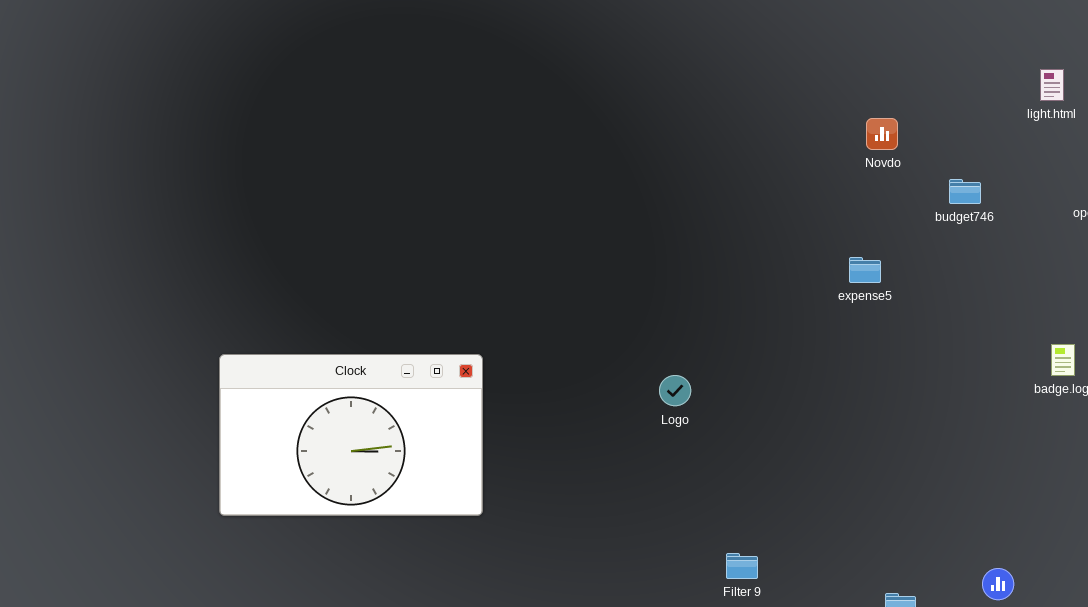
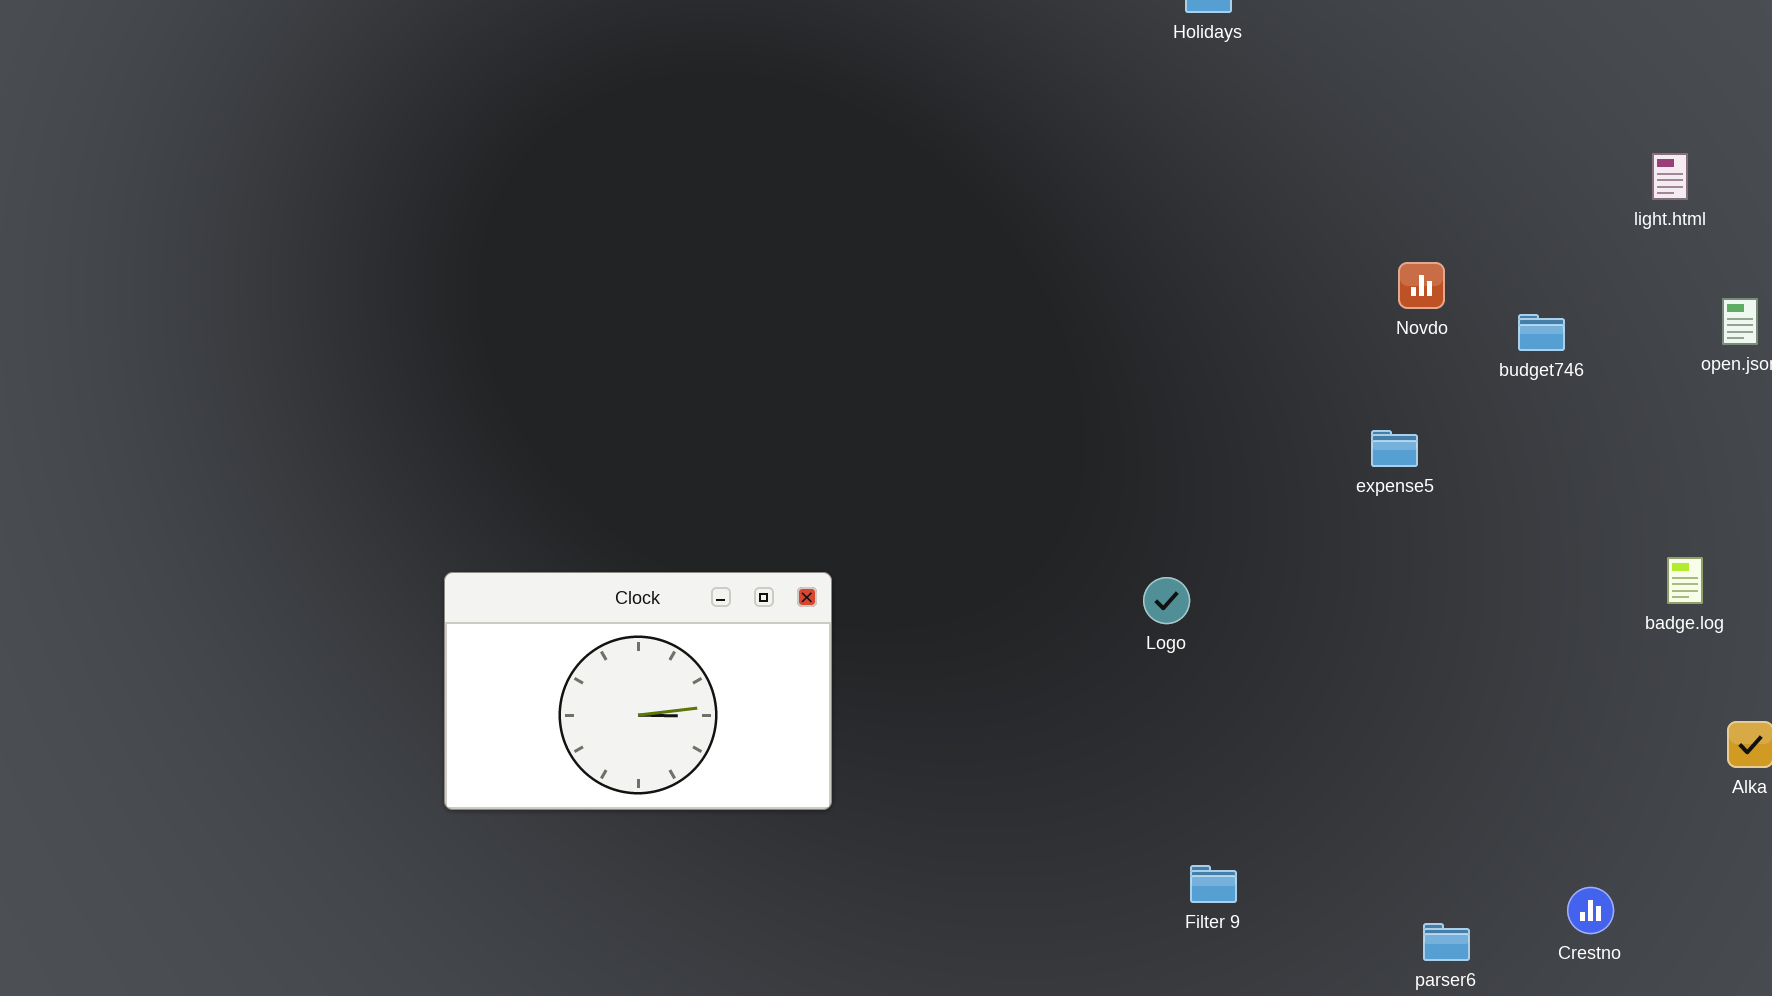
Novdo: [866,118,898,150] -> [1398,262,1445,309], moved
Logo: [659,375,691,406] -> [1143,577,1190,624], moved

